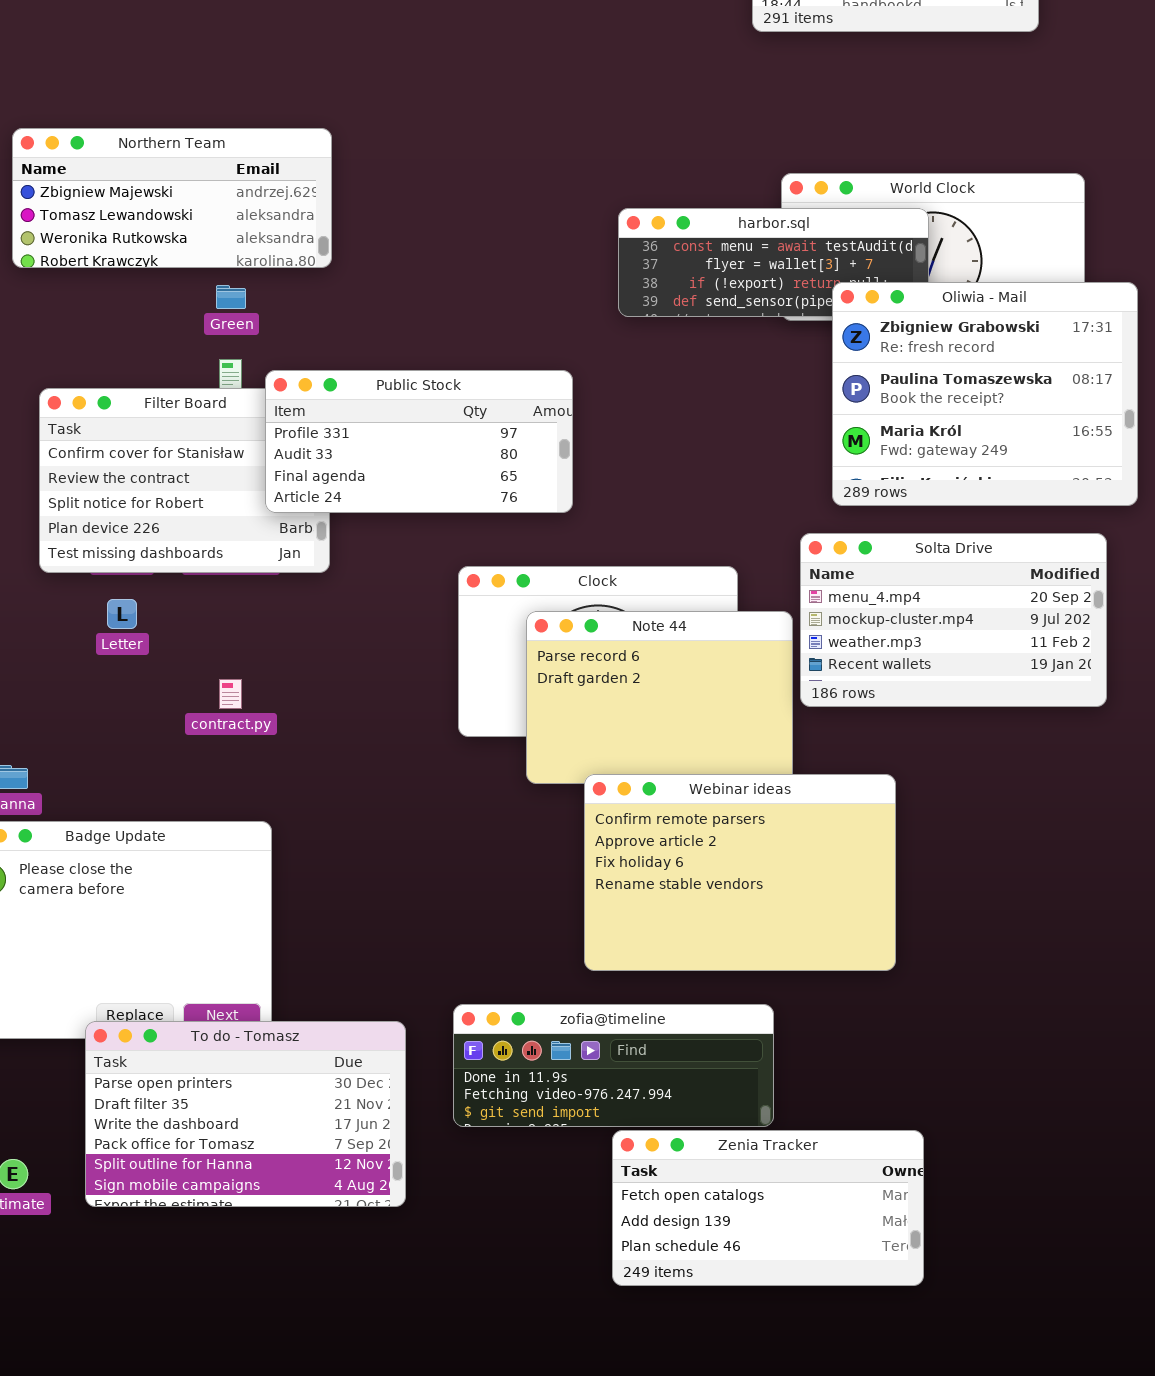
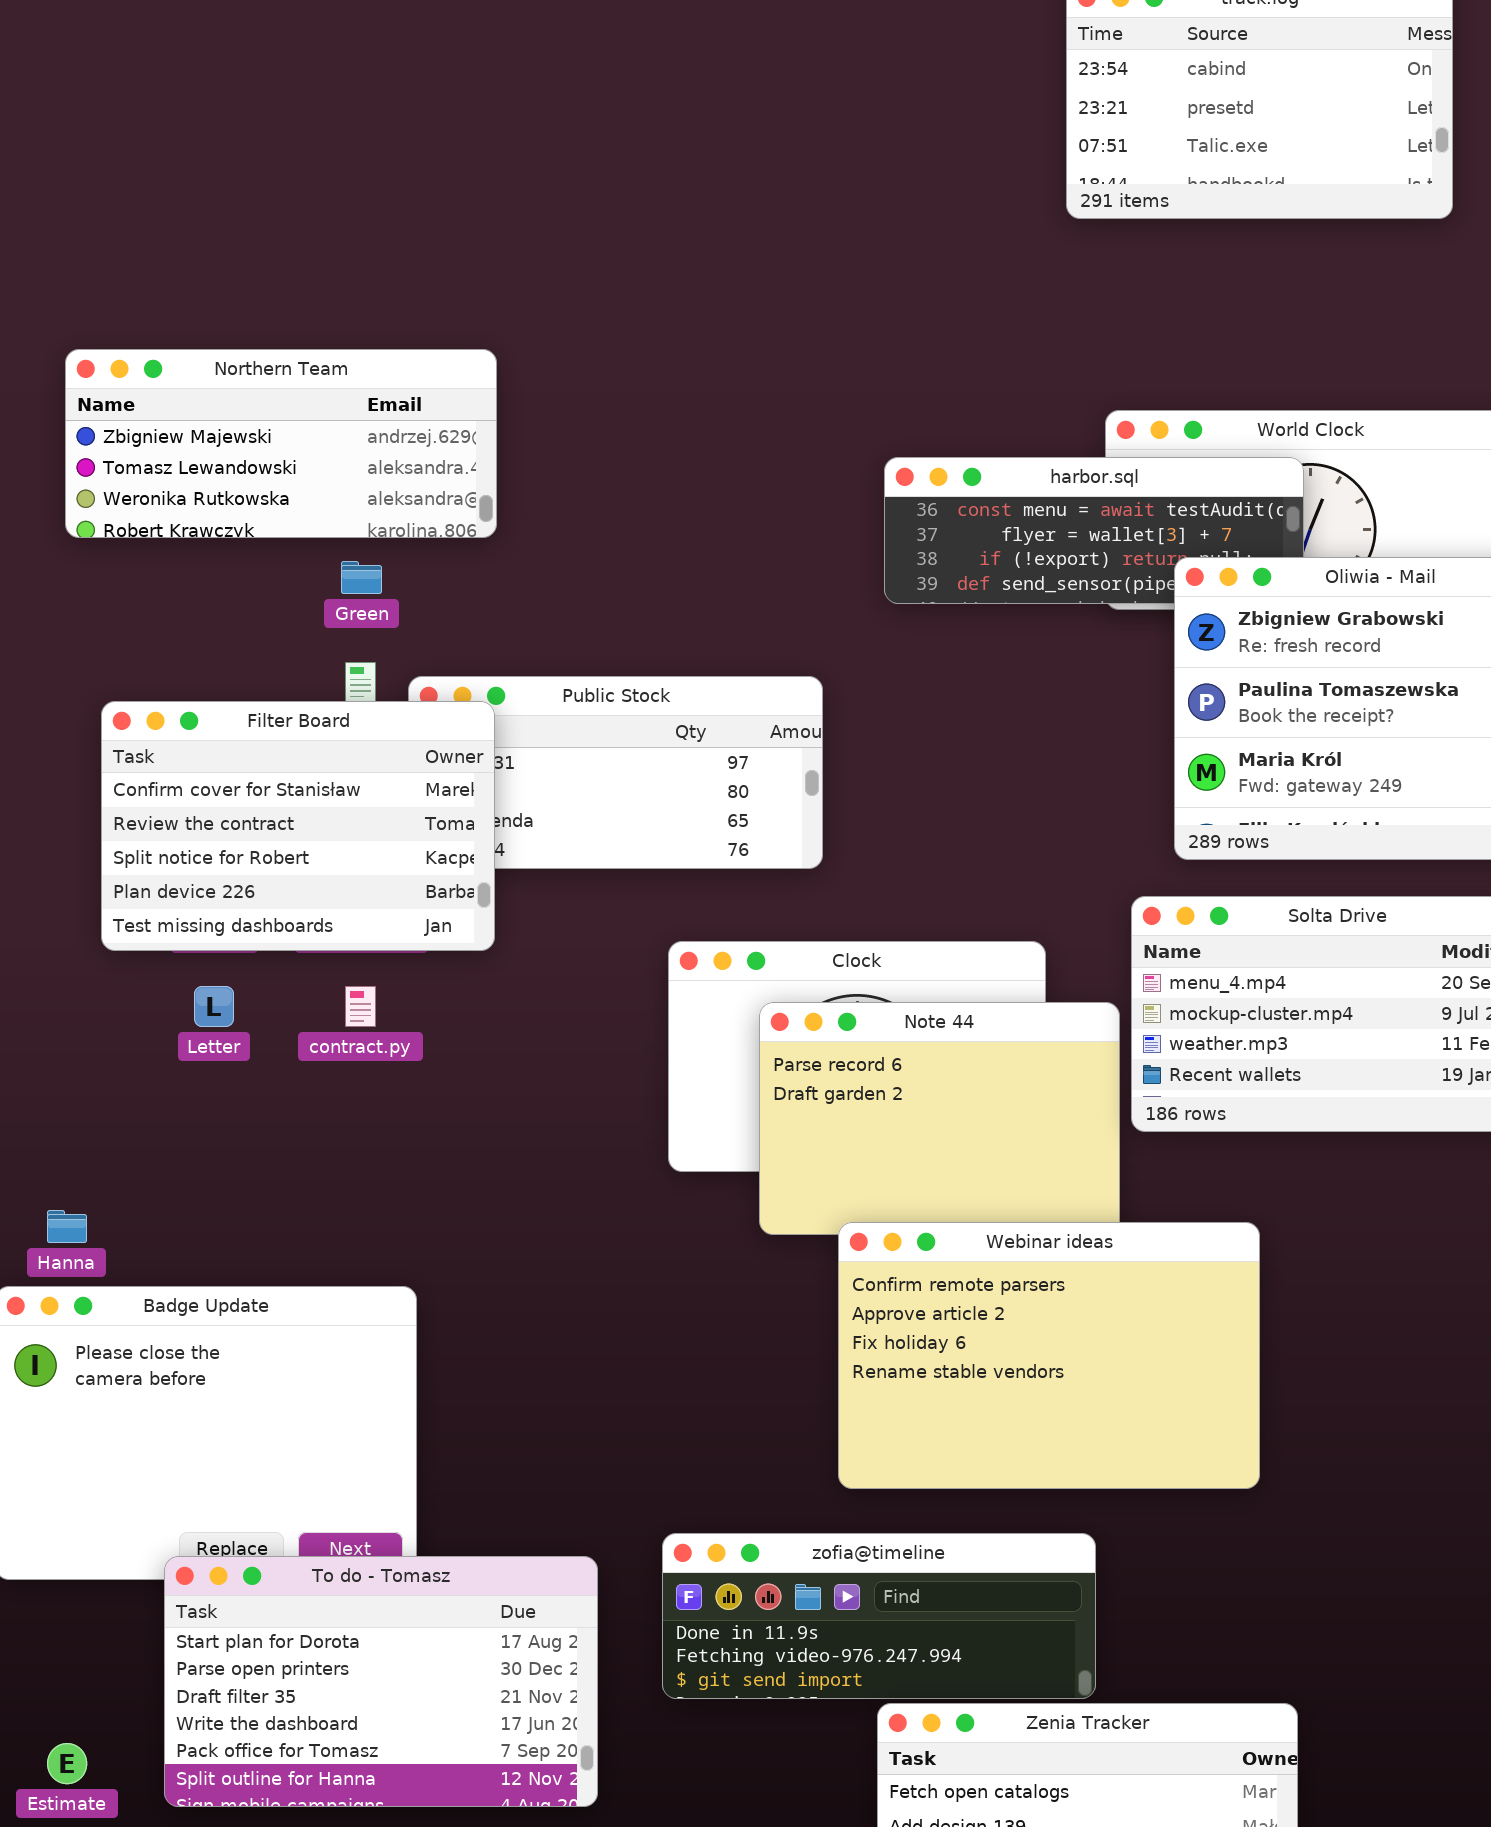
Filter Board: [39,388,330,573] -> [101,701,495,951], raised
contract.py: [219,679,242,709] -> [345,986,376,1027], moved
To do - Tomasz: [85,1021,406,1207] -> [164,1556,598,1807], scrolled up 1 row

